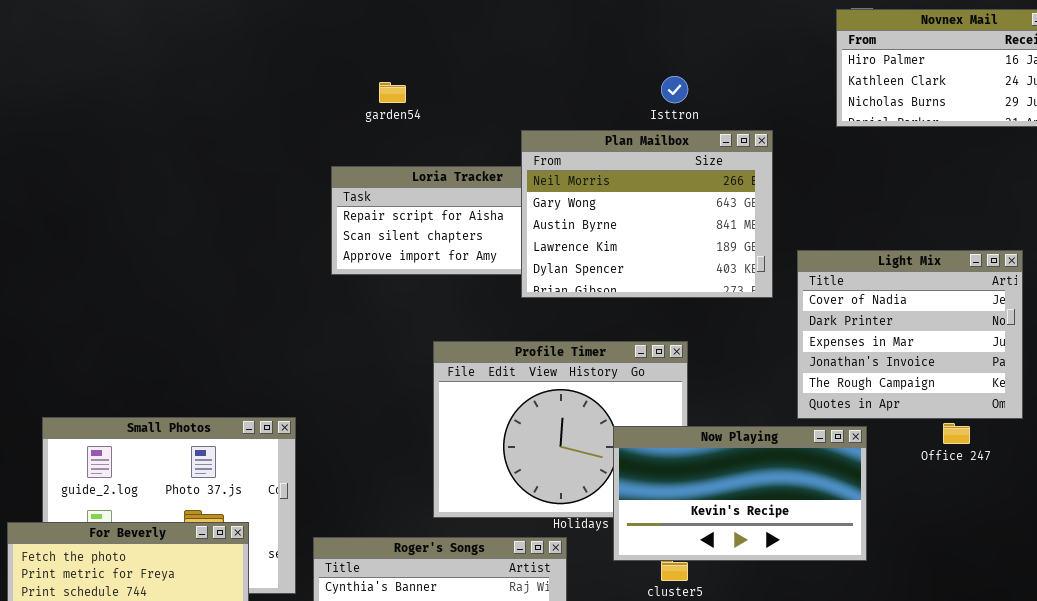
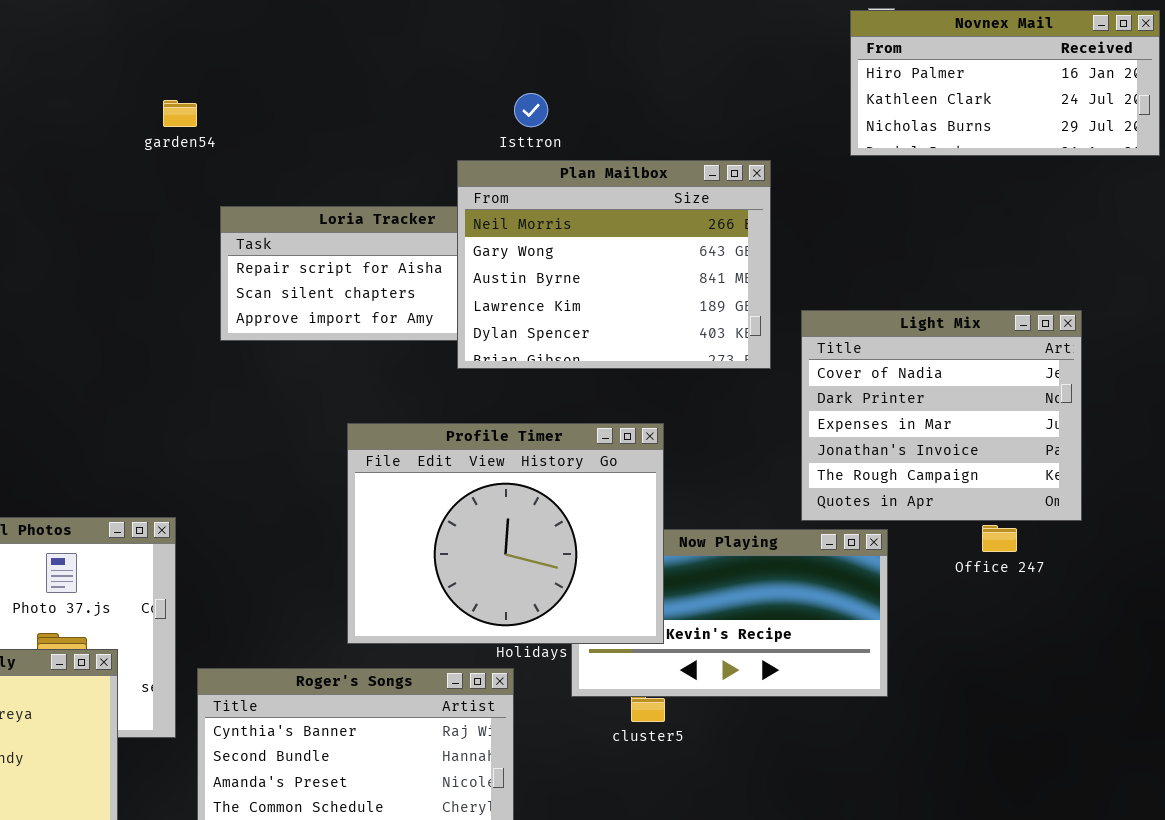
Isttron: [661,76,688,103] -> [514,93,548,127], moved
garden54: [379,82,406,103] -> [163,100,197,127], moved
Profile Timer: [433,341,688,518] -> [347,423,664,644], raised

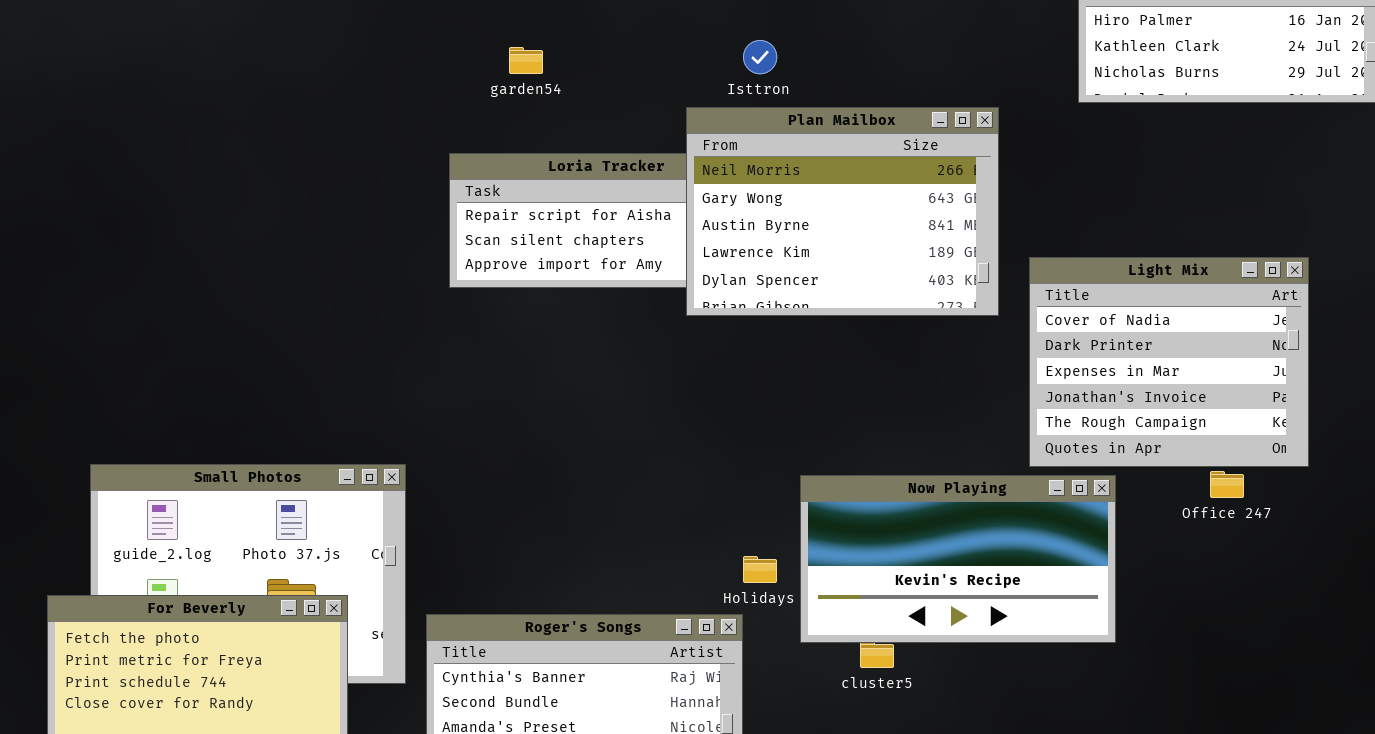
garden54: [163,100,197,127] -> [509,47,543,74], moved
Profile Timer: [347,423,664,644] -> none, closed

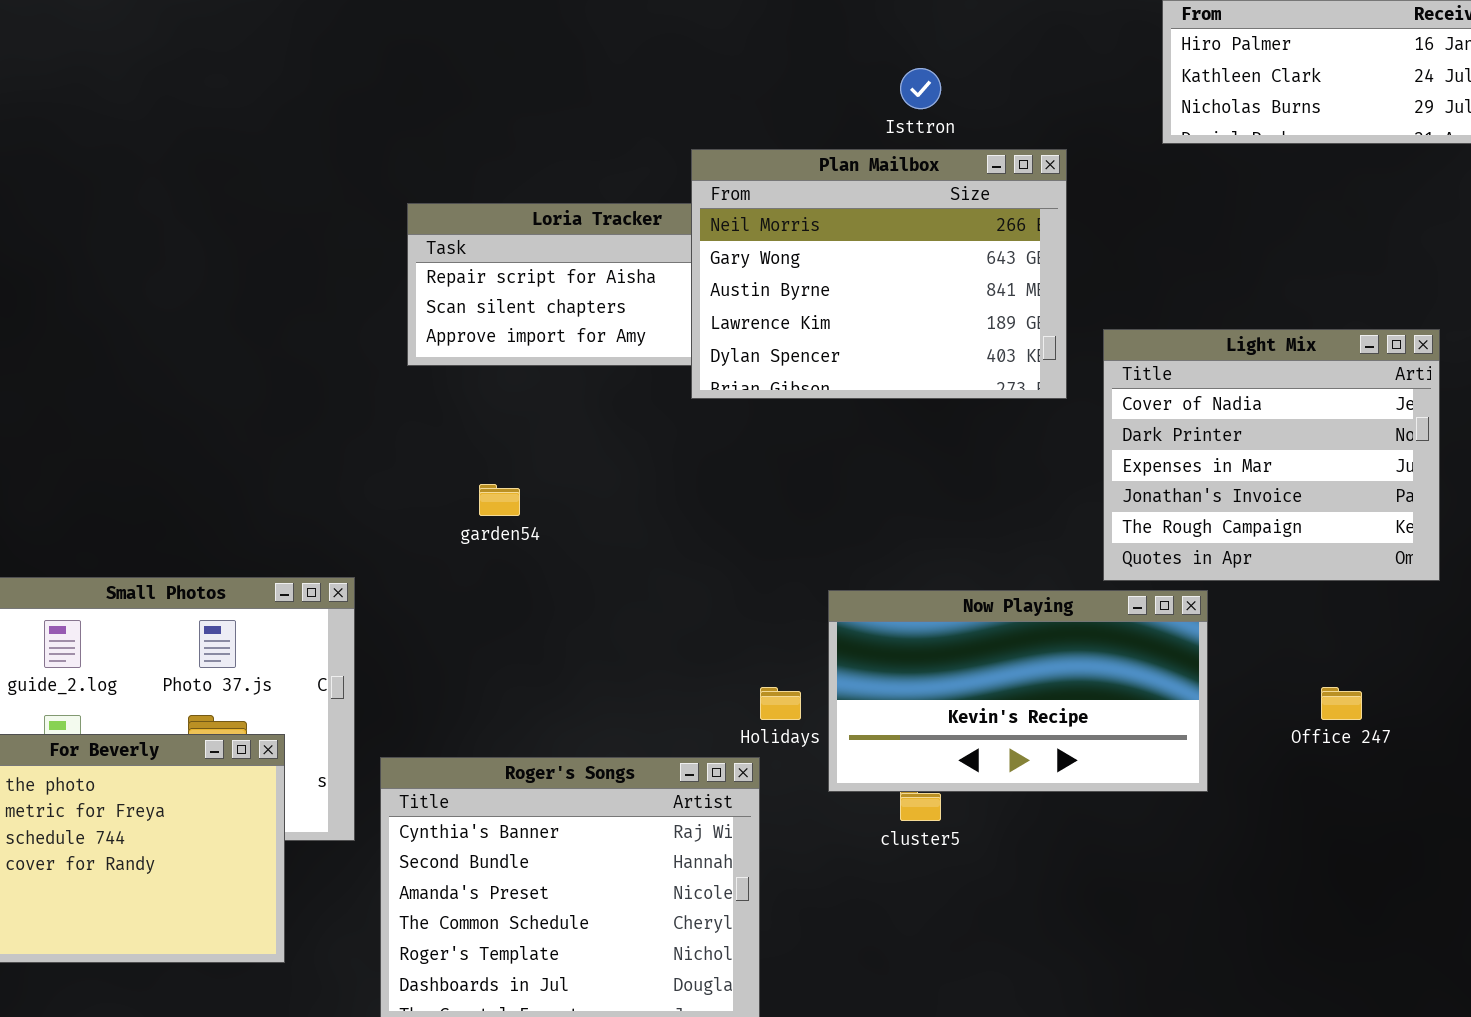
Isttron: [743,40,777,74] -> [900,68,941,109], moved
garden54: [509,47,543,74] -> [479,484,520,516], moved
Office 247: [1210,471,1244,498] -> [1321,687,1362,720], moved

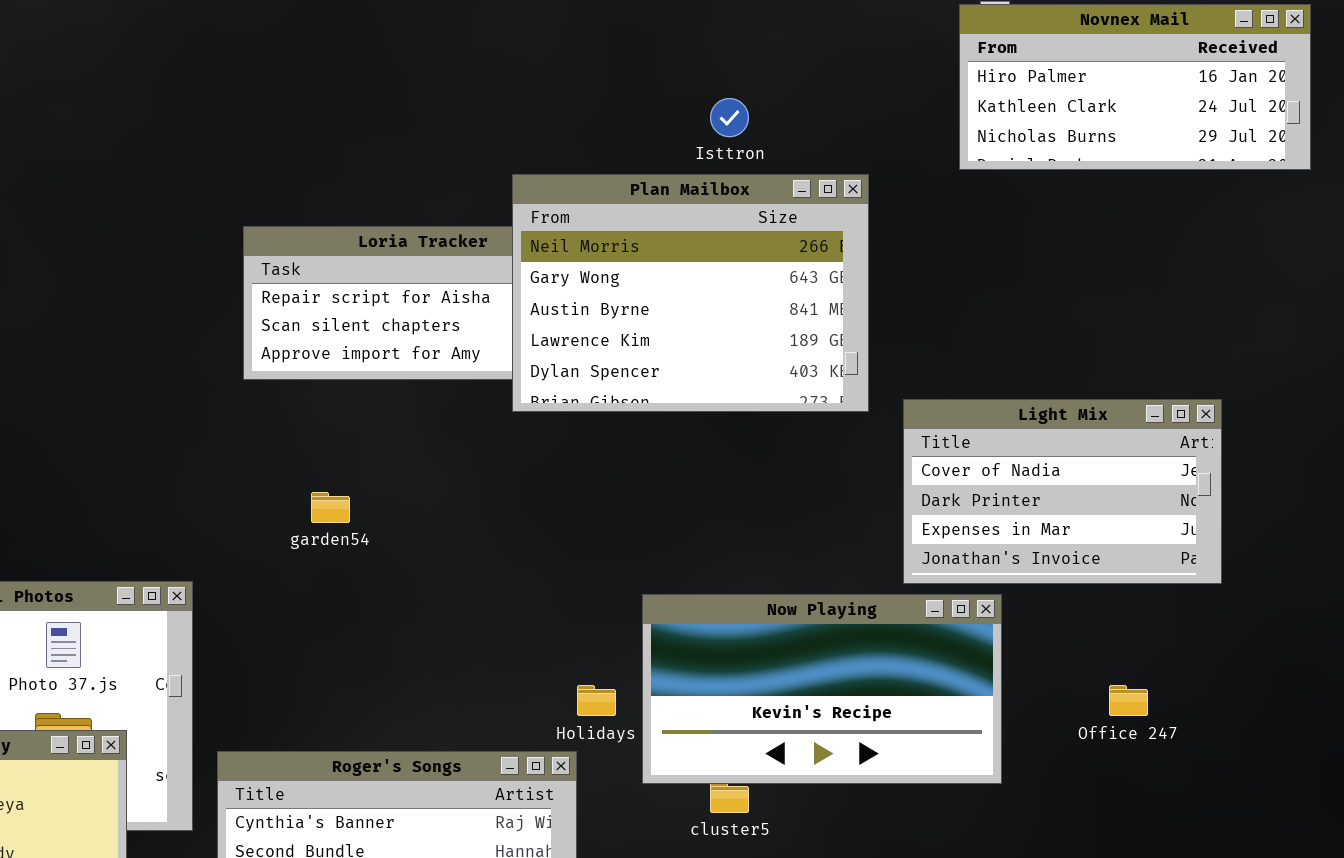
Light Mix: [1103,329,1440,581] -> [903,399,1222,584], resized

